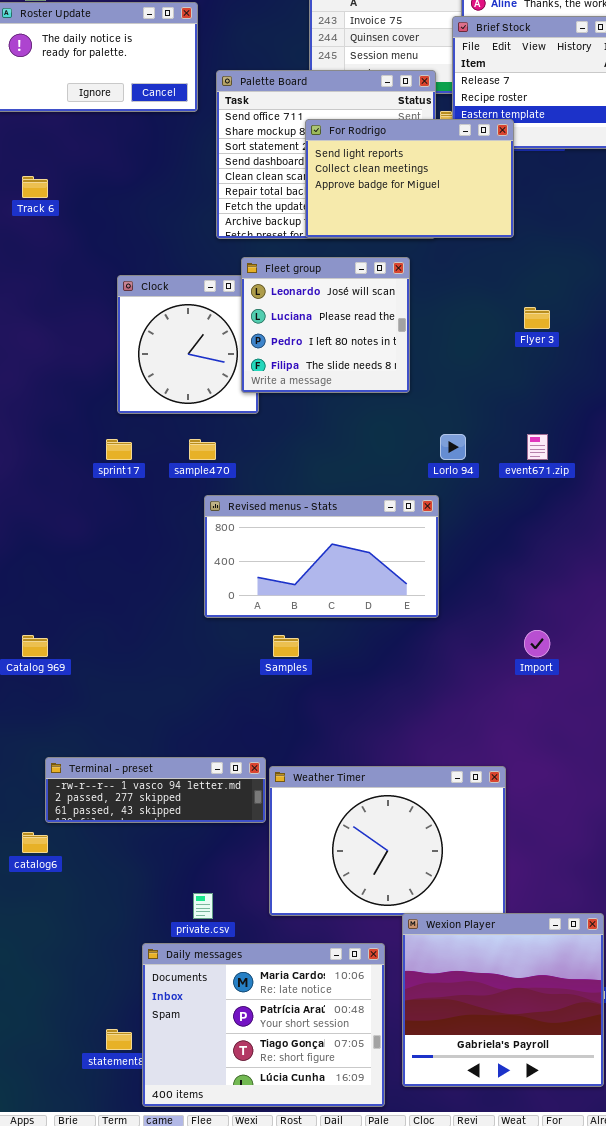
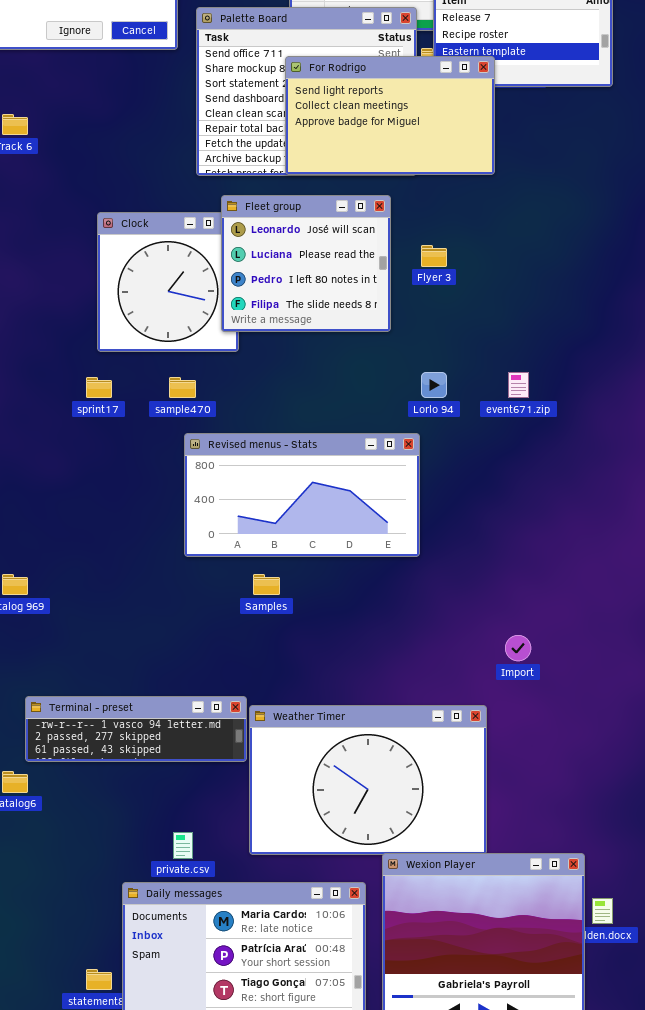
Flyer 3: [524,307,550,329] -> [421,245,447,267], moved
Import: [524,630,550,657] -> [505,635,531,661], moved

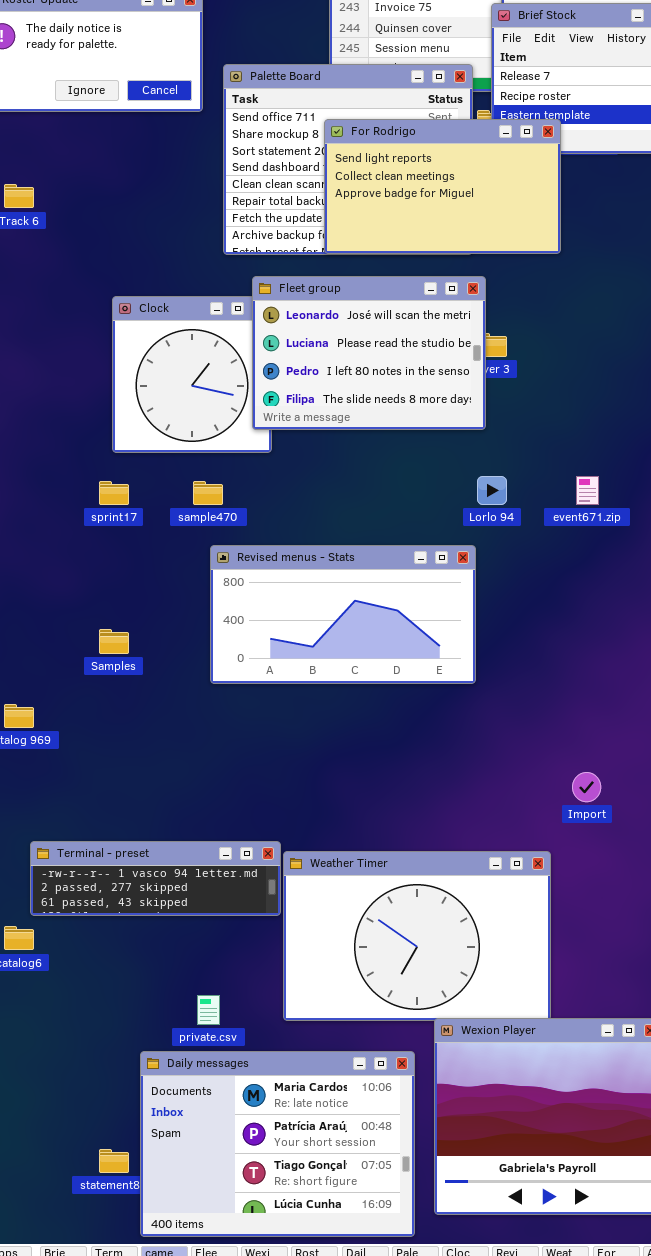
Fleet group: [221,195,391,332] -> [252,276,486,430], resized
Samples: [253,574,280,595] -> [99,629,129,654], moved

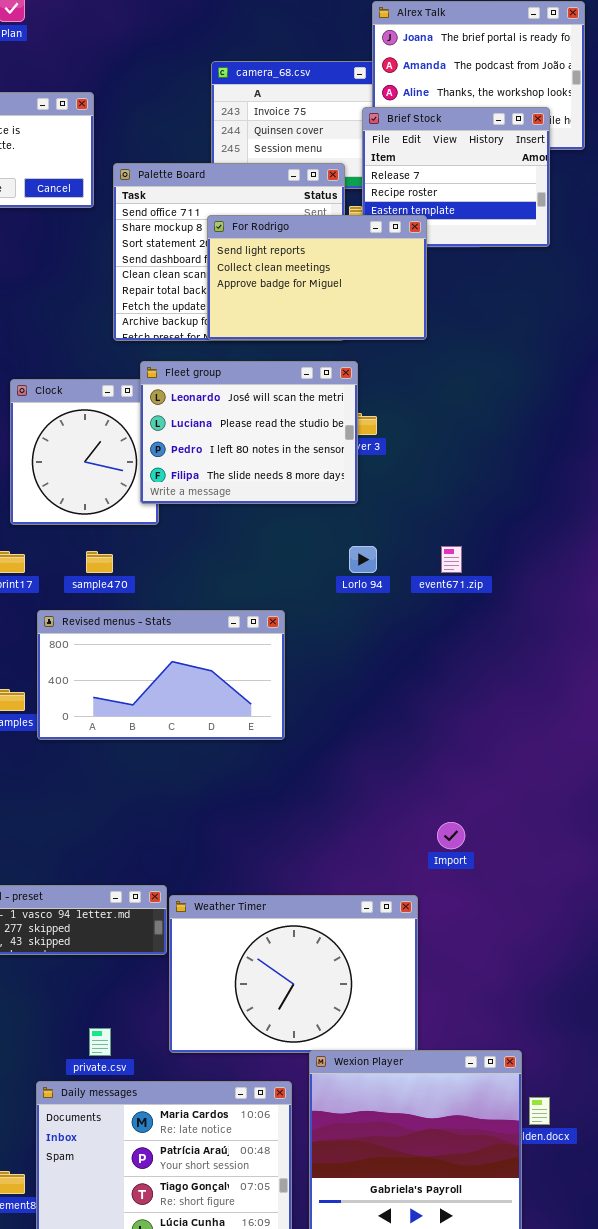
Revised menus - Stats: [210,545,476,684] -> [37,610,285,740], moved

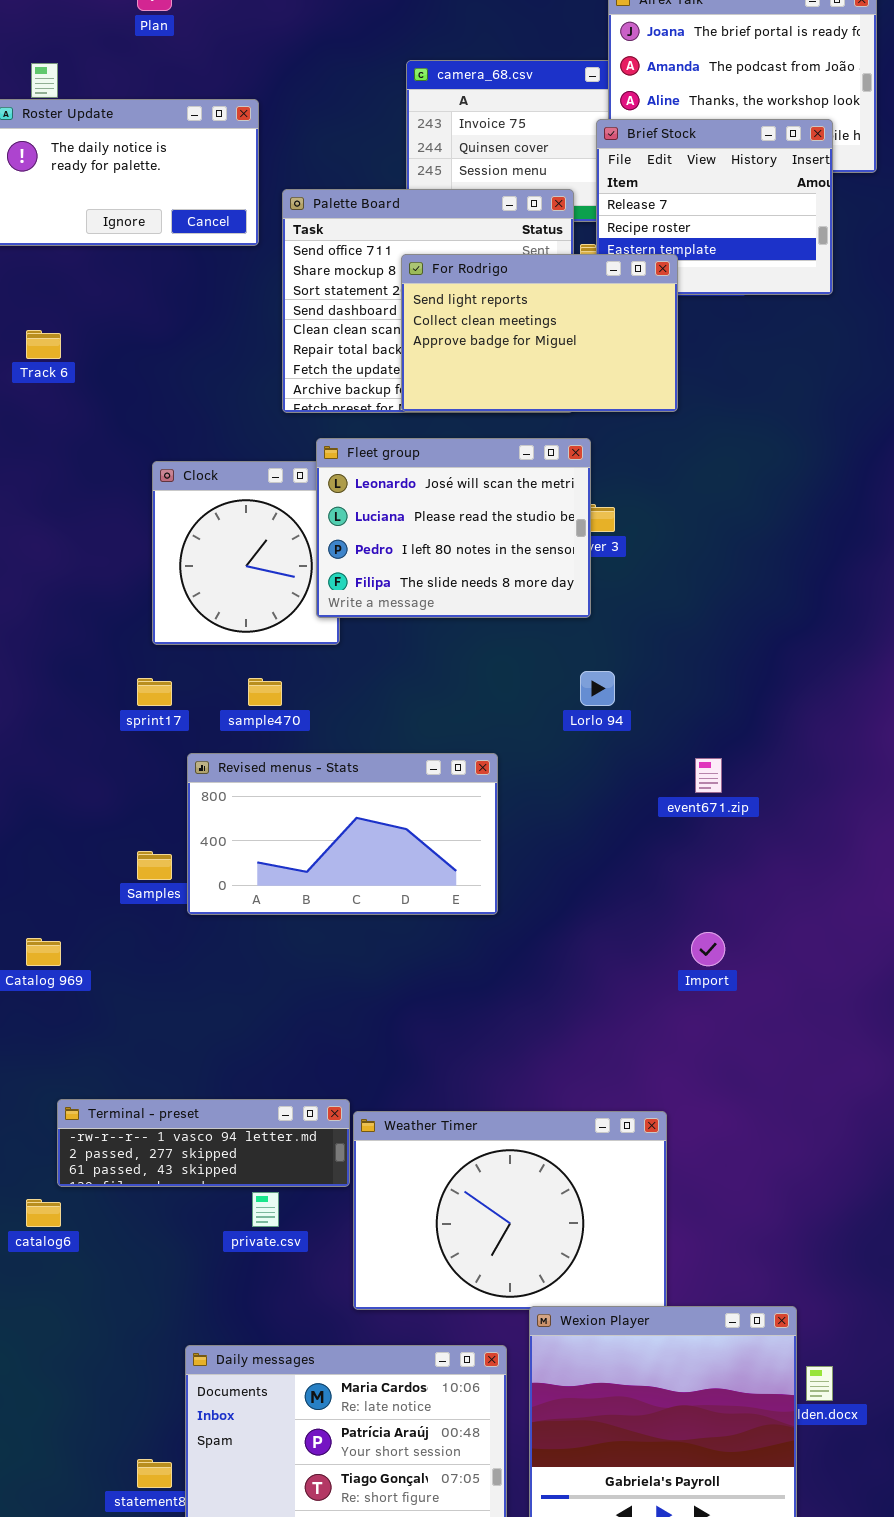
event671.zip: [441,546,462,573] -> [695,758,722,793], moved
Import: [437,822,465,849] -> [691,932,725,966], moved
private.csv: [89,1028,111,1056] -> [252,1192,279,1227], moved

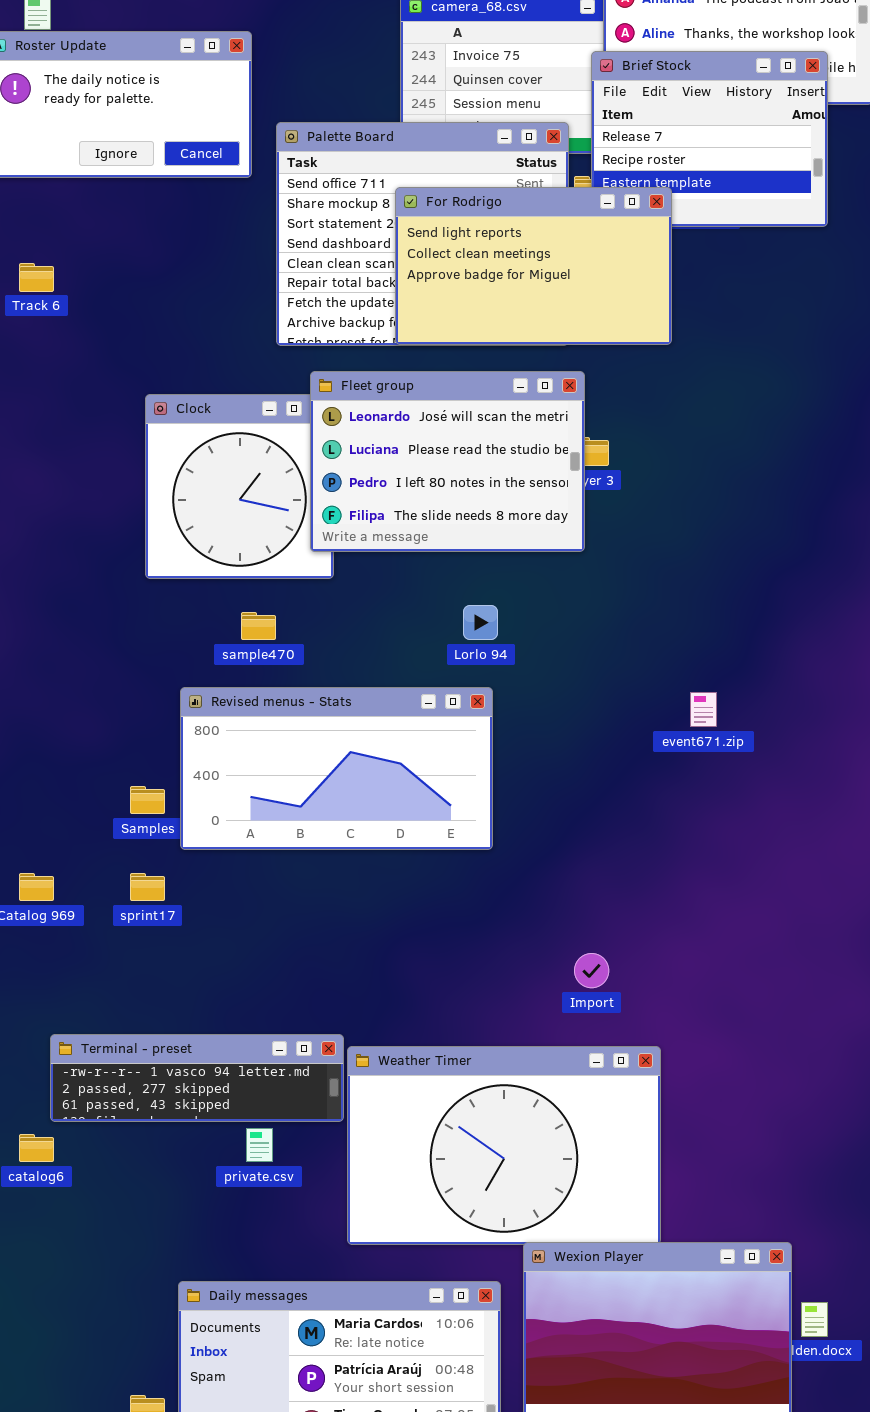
Lorlo 94: [580,671,615,706] -> [463,605,498,640], moved
sprint17: [137,678,172,706] -> [130,873,165,901], moved
Import: [691,932,725,966] -> [574,953,609,988], moved

